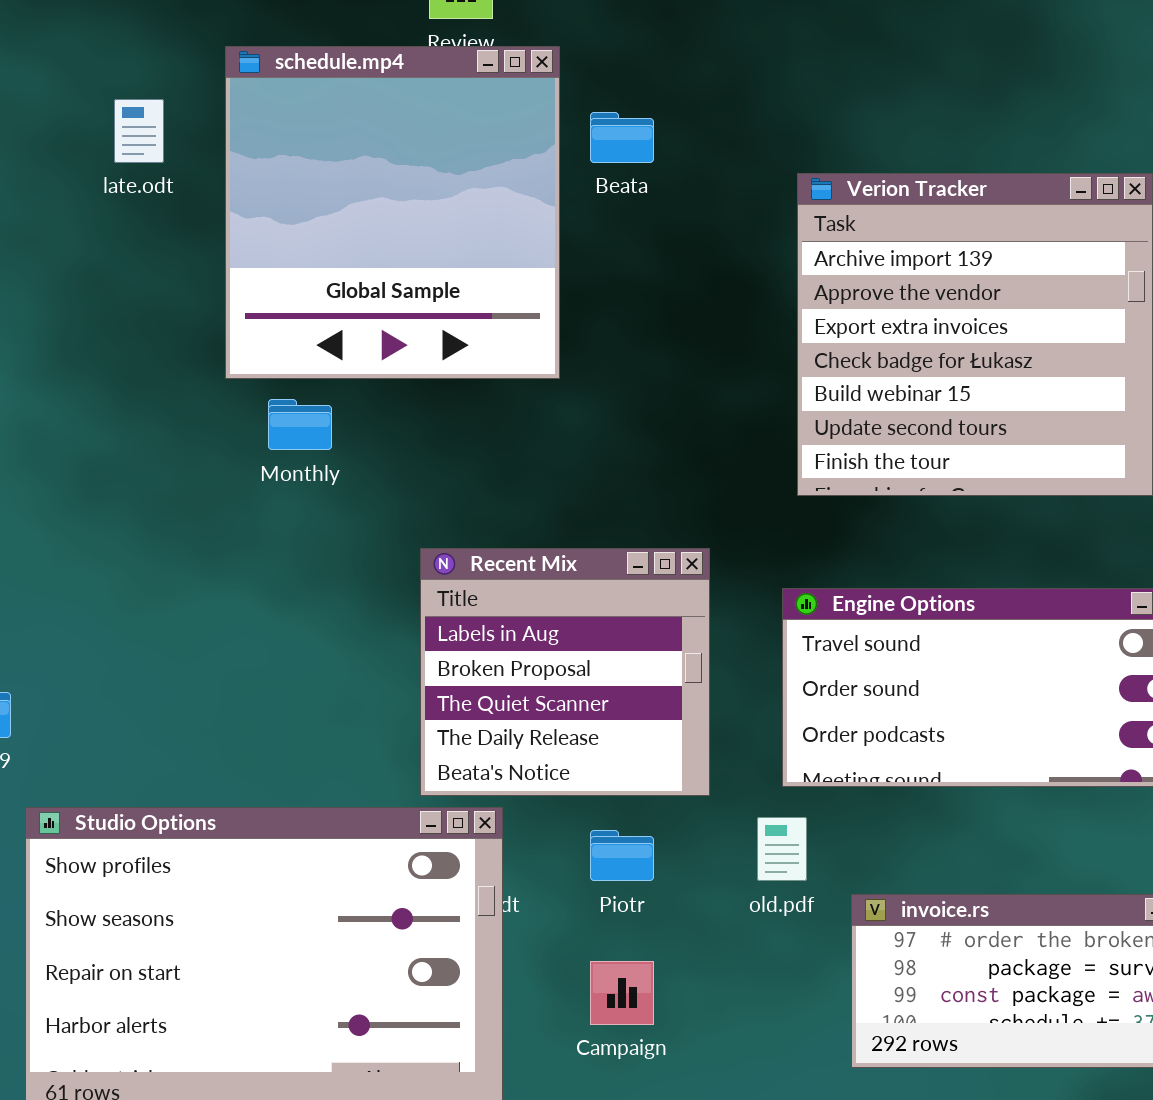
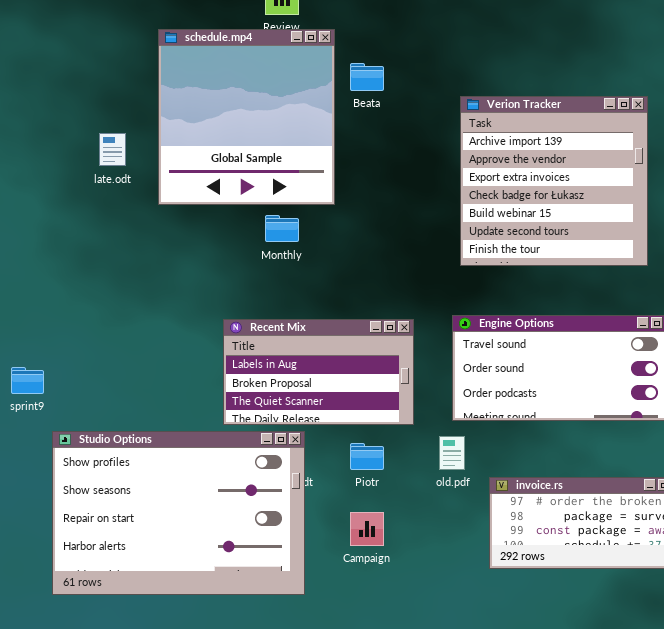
late.odt: [114,99,164,163] -> [99,133,126,166], moved
Monthly: [268,399,332,450] -> [265,215,299,242], moved
Recent Mix: [420,548,710,796] -> [223,319,414,425], resized

